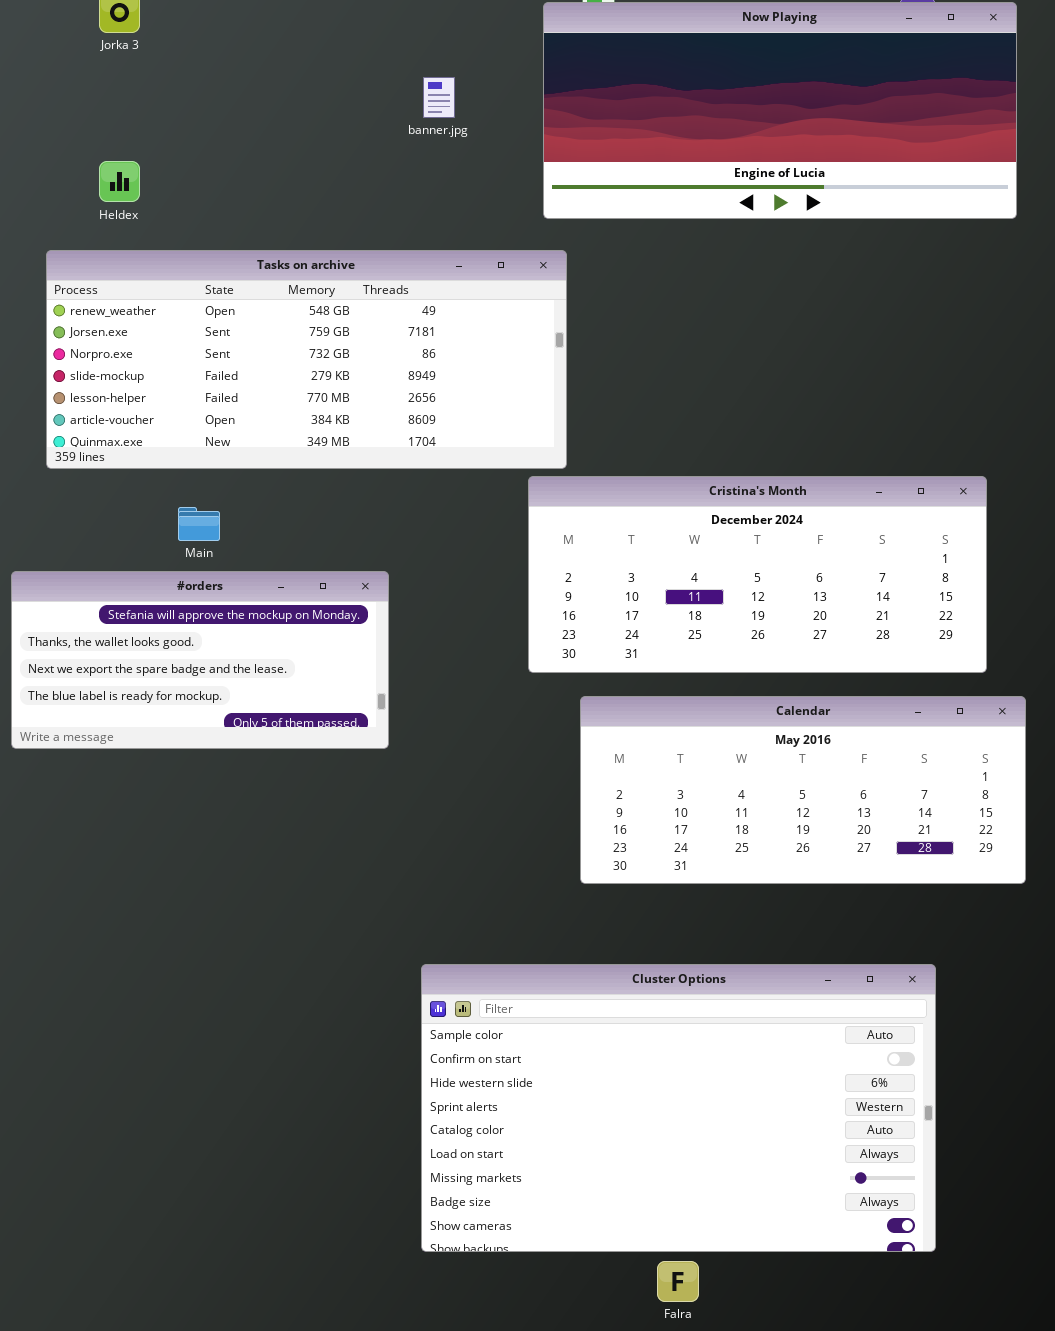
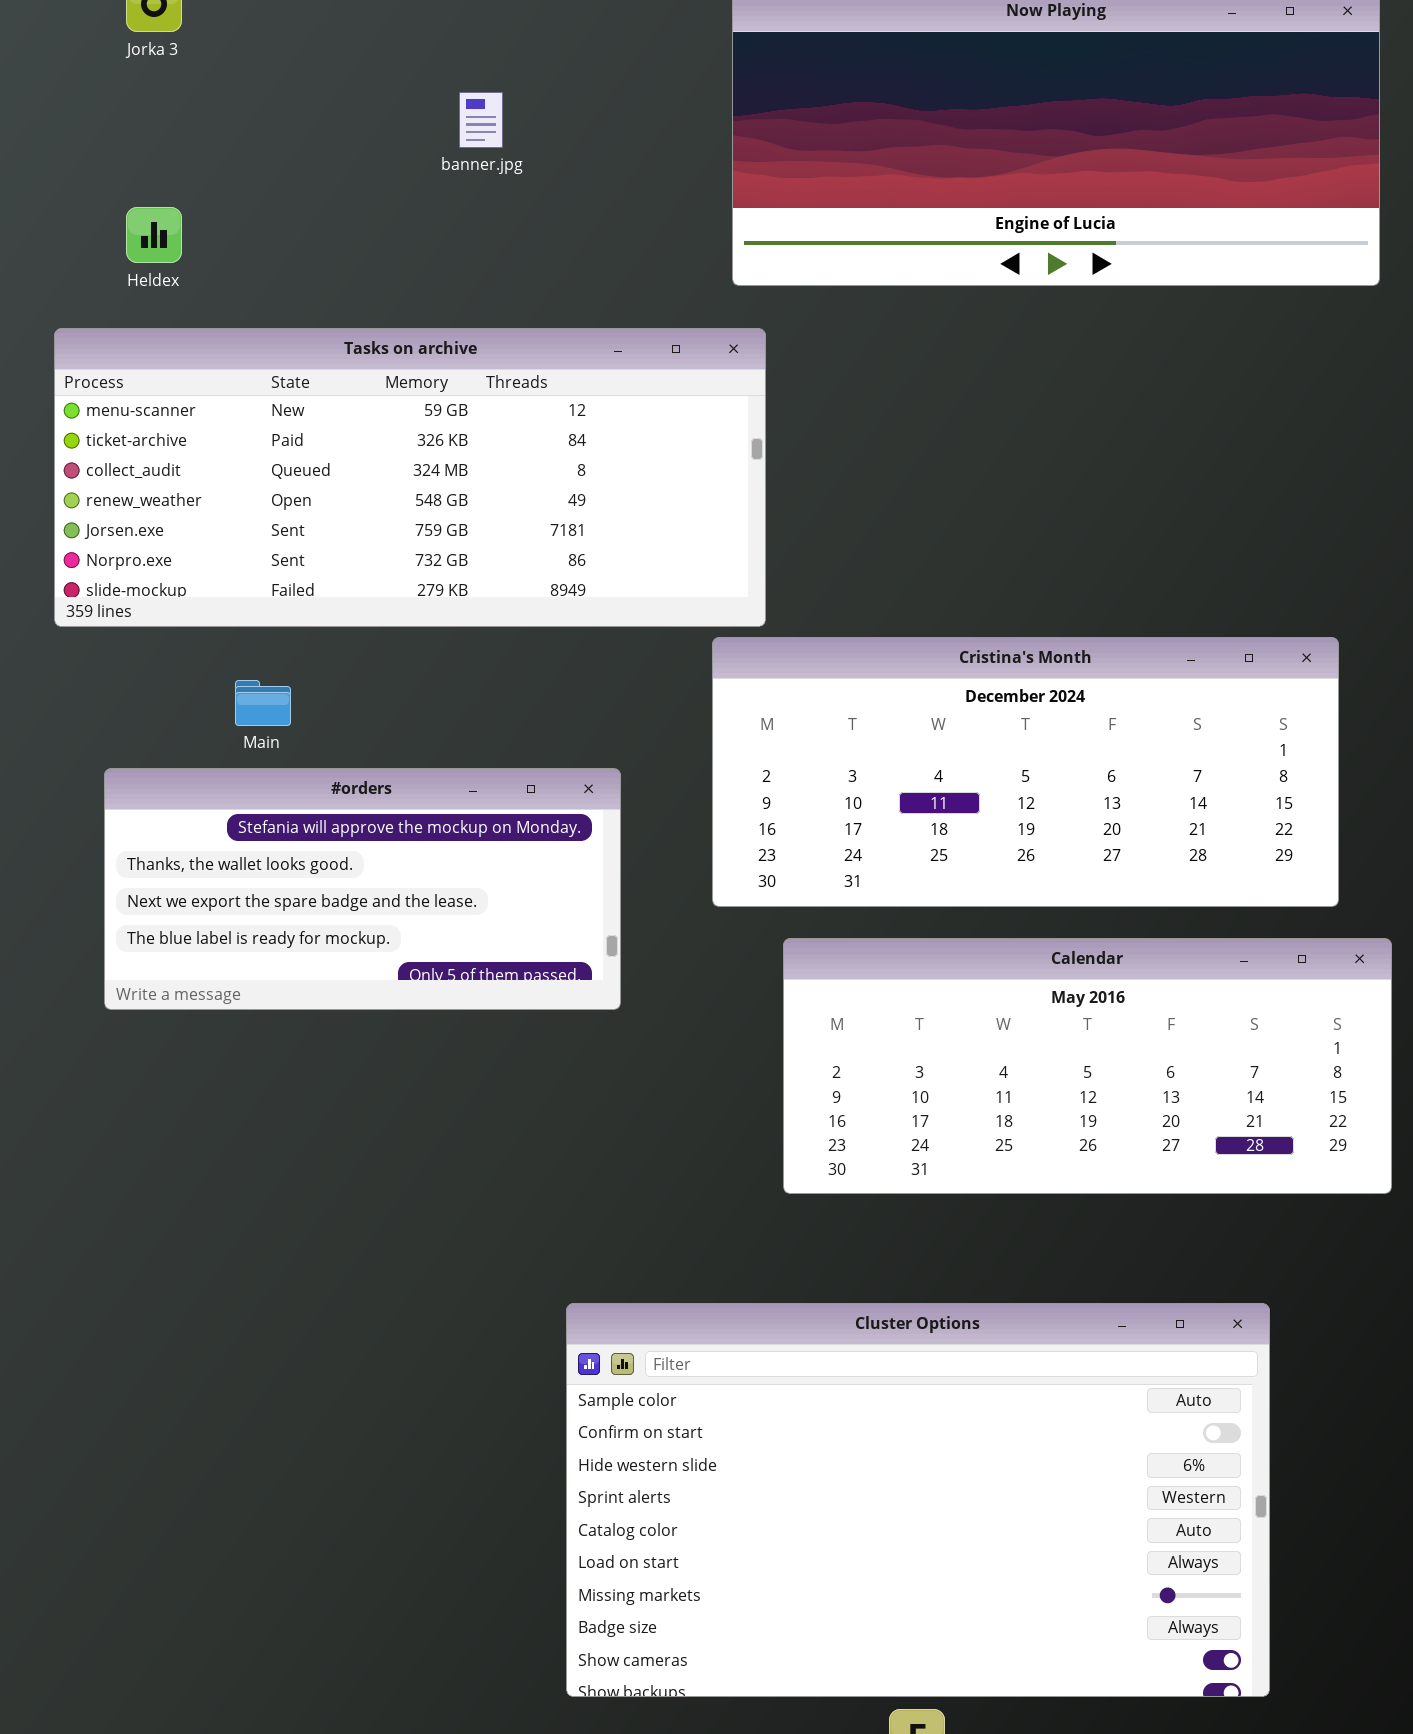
banner.jpg: [423,77,455,118] -> [459,92,503,148], moved
Tasks on archive: [46,250,567,469] -> [54,328,766,627], scrolled up 3 rows
#orders: [11,571,389,749] -> [104,768,621,1010], moved

